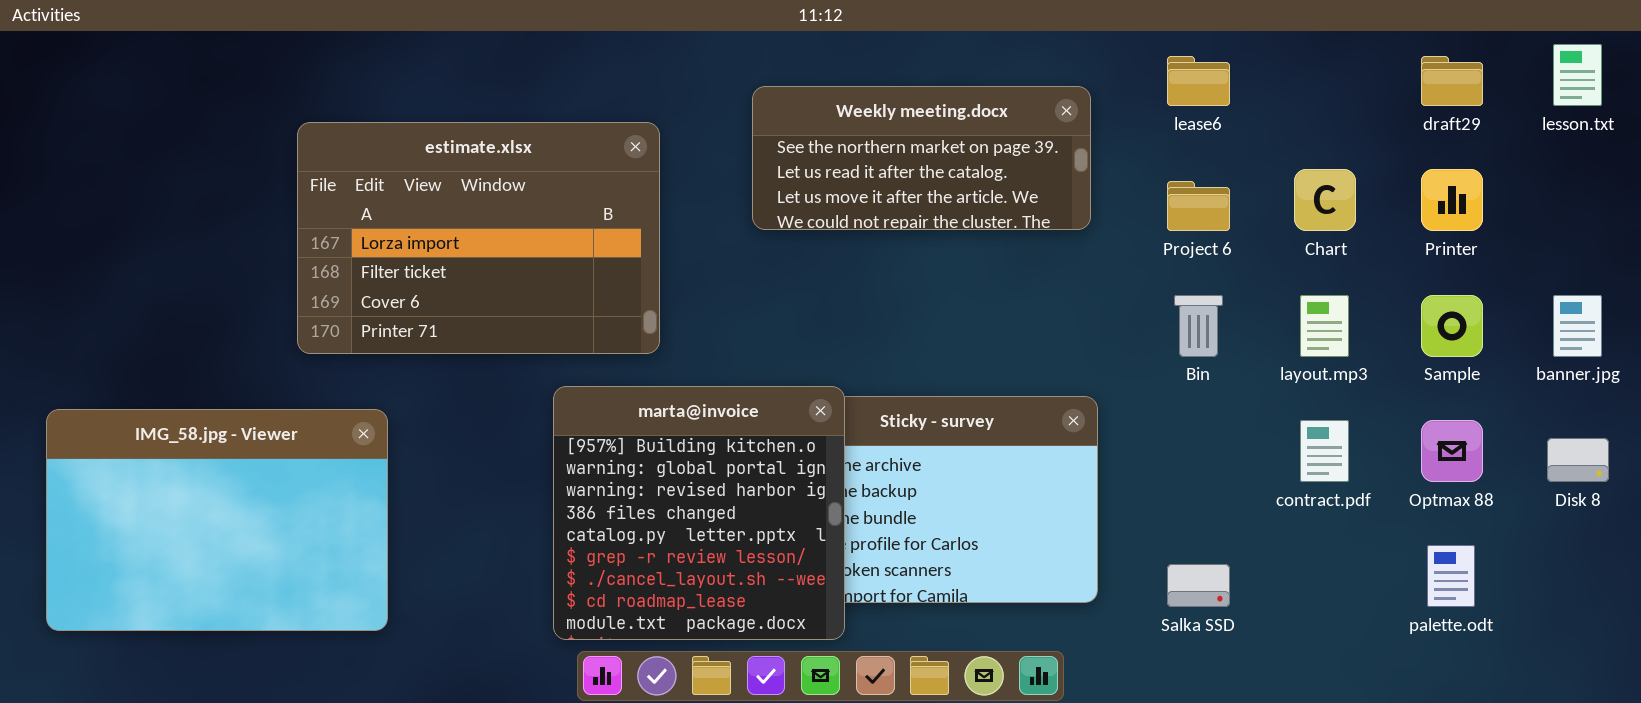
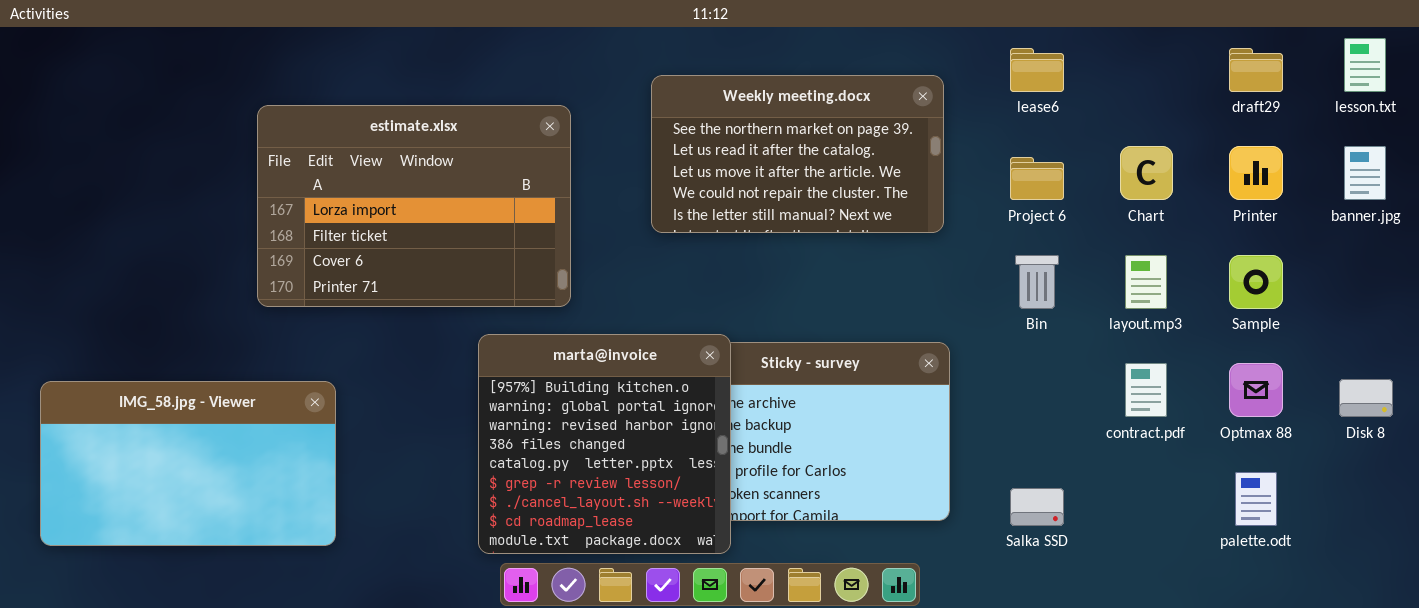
Weekly meeting.docx: [752,86,1091,230] -> [651,75,944,233], resized
banner.jpg: [1553,295,1602,357] -> [1344,146,1386,200], moved
IMG_58.jpg - Viewer: [46,409,388,631] -> [40,381,336,546], resized

